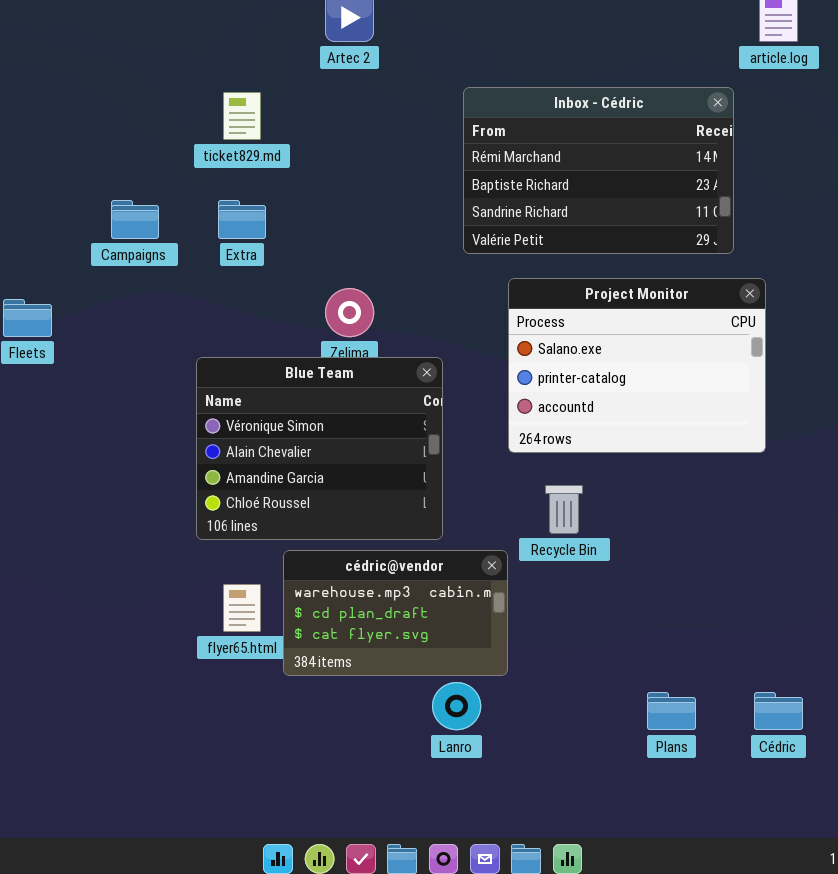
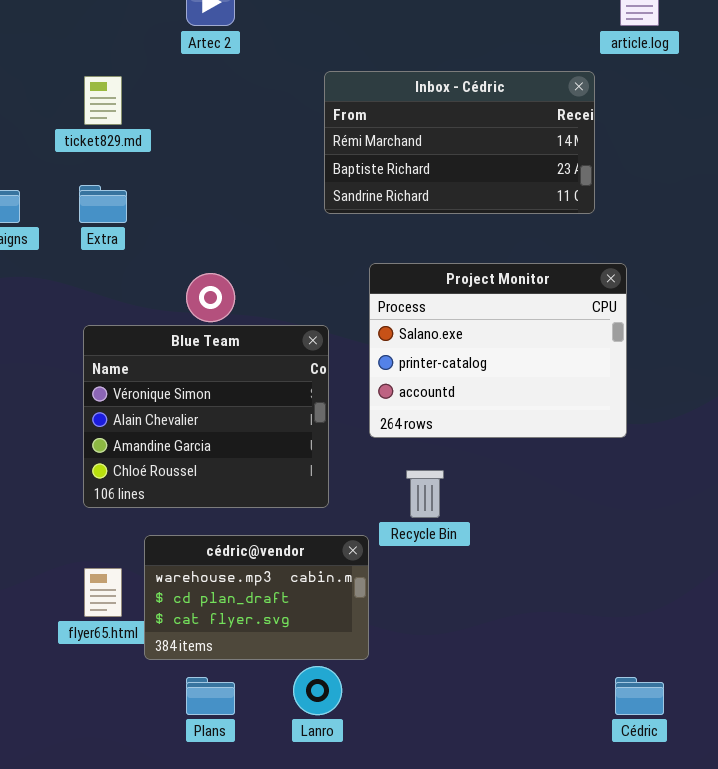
Inbox - Cédric: [463,87,734,254] -> [324,71,595,214], resized
Blue Team: [196,357,443,540] -> [83,325,329,508], moved
Plans: [647,692,696,730] -> [186,677,235,715], moved

